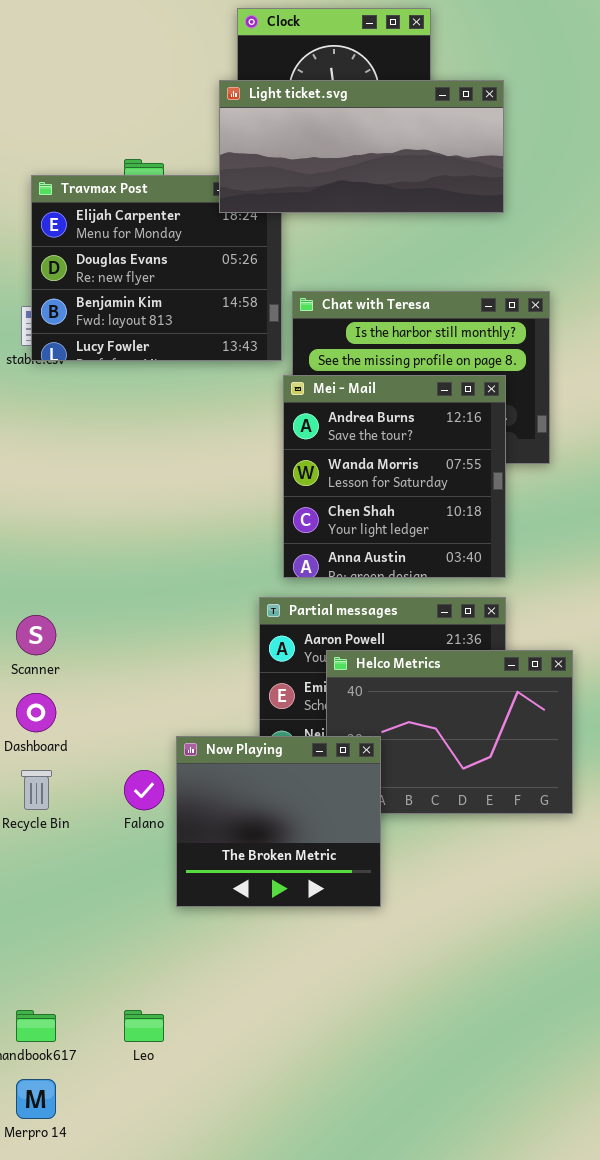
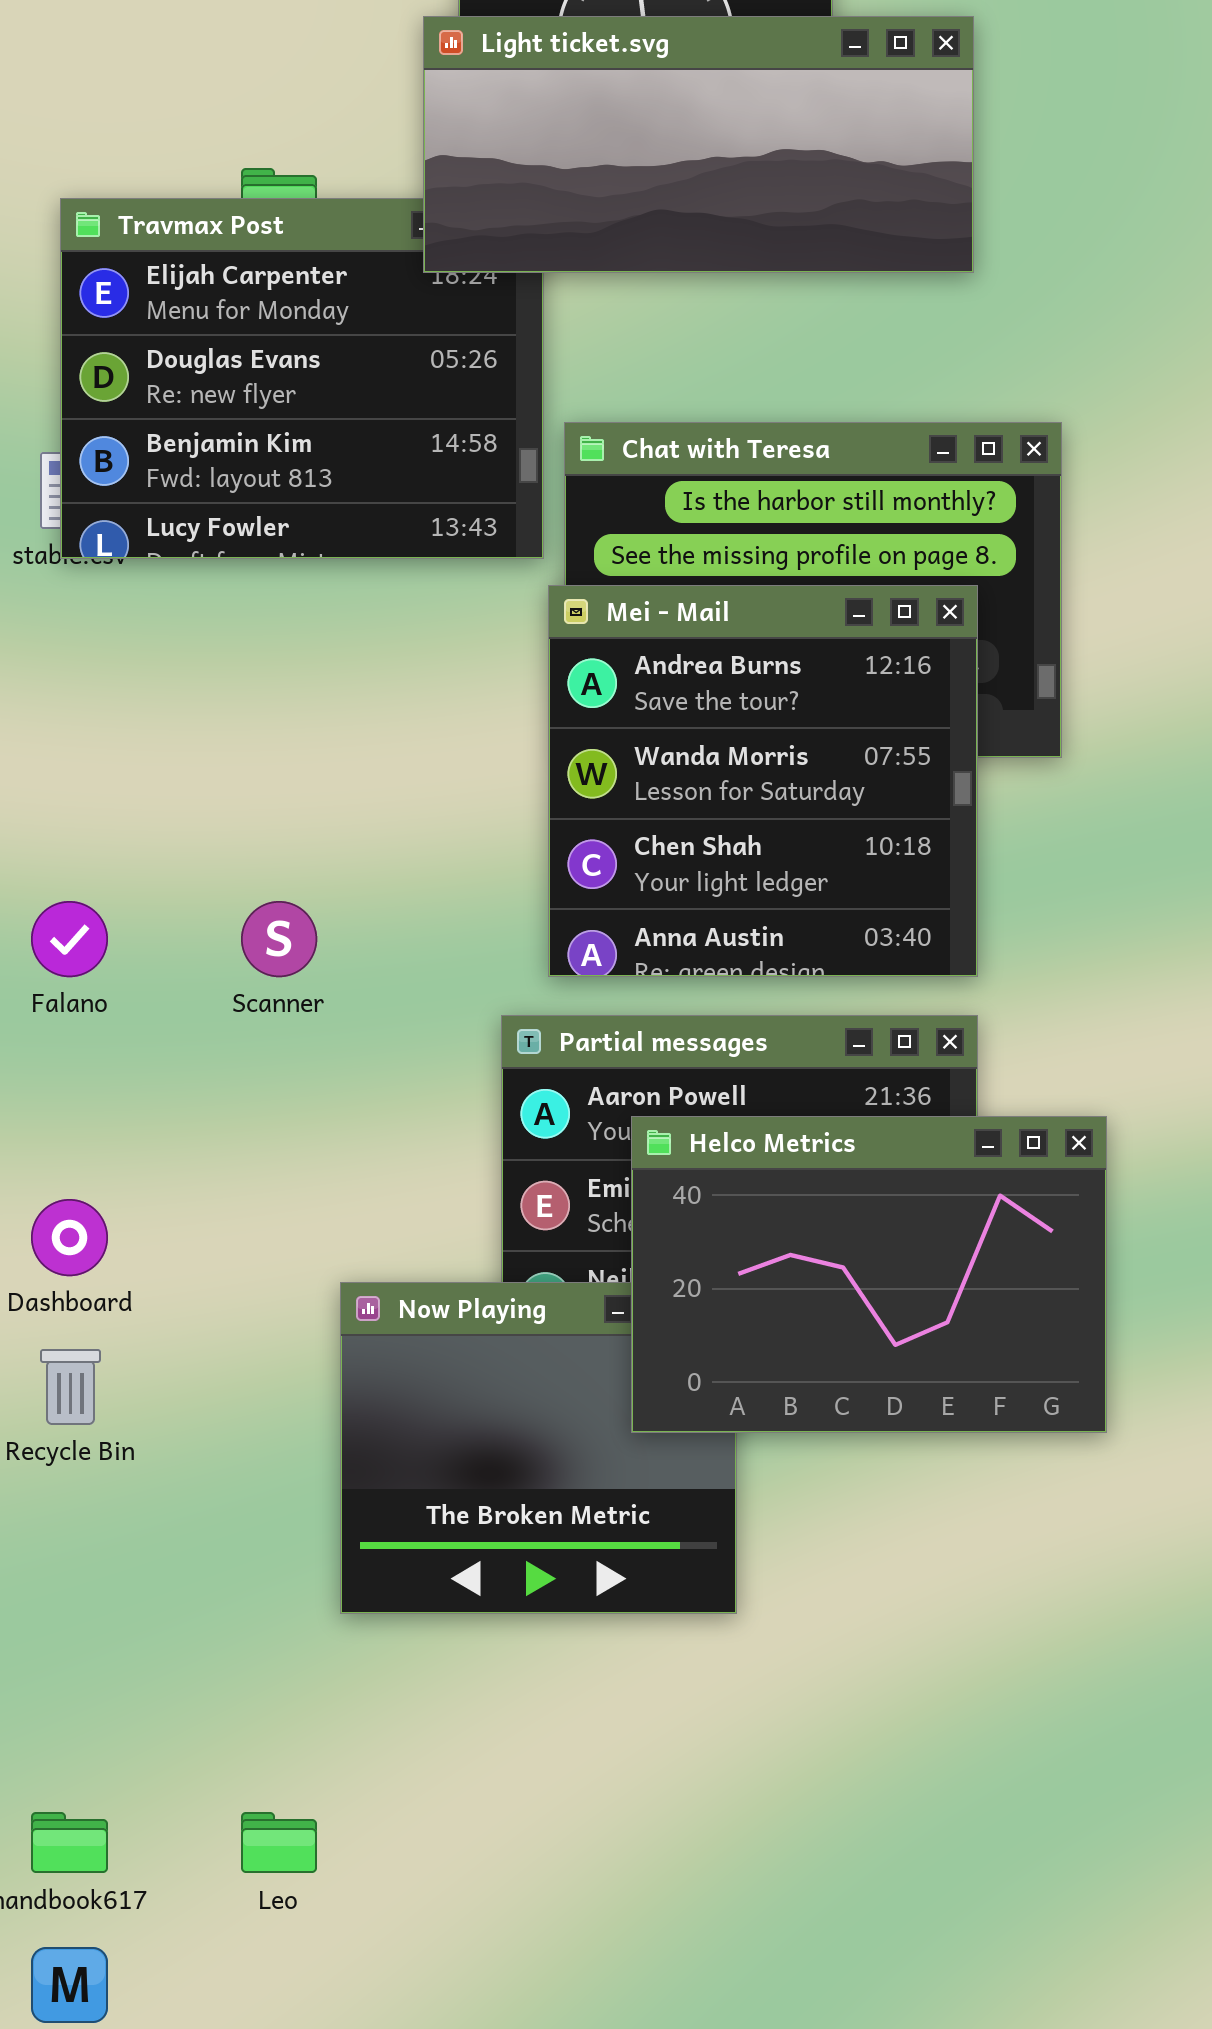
Scanner: [16,615,56,655] -> [241,901,317,977], moved
Helco Metrics: [326,650,573,814] -> [631,1116,1107,1433], raised
Falano: [124,770,164,810] -> [31,901,108,977], moved

